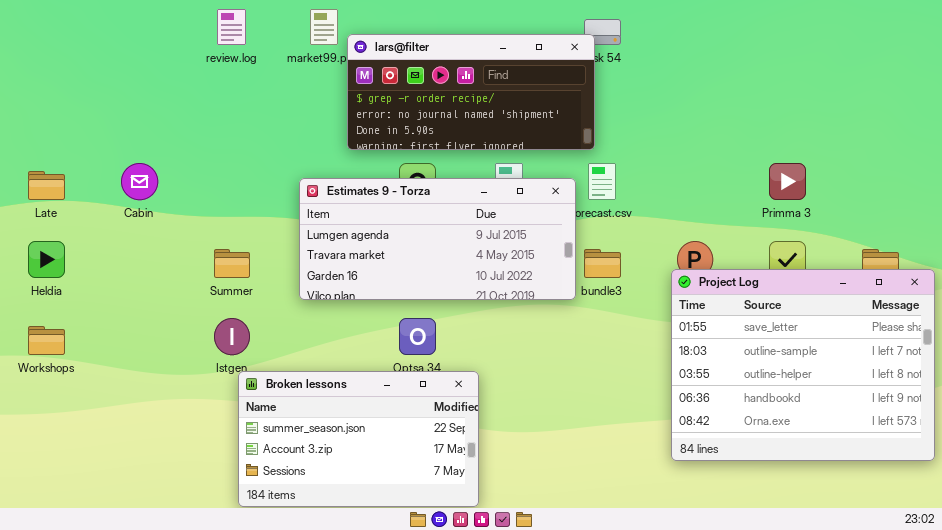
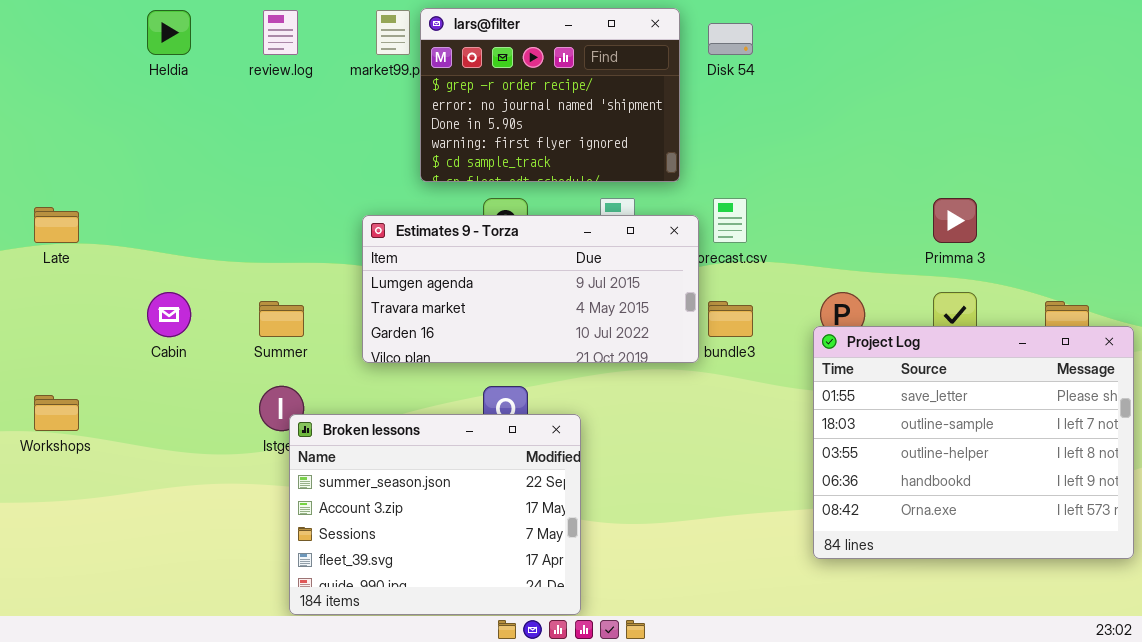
lars@filter: [347,34,595,150] -> [420,8,680,182], resized
Cabin: [121,163,158,200] -> [147,292,191,337], moved
Heldia: [28,241,65,278] -> [147,10,191,55], moved
Broken lessons: [238,371,479,507] -> [289,414,581,615], resized

